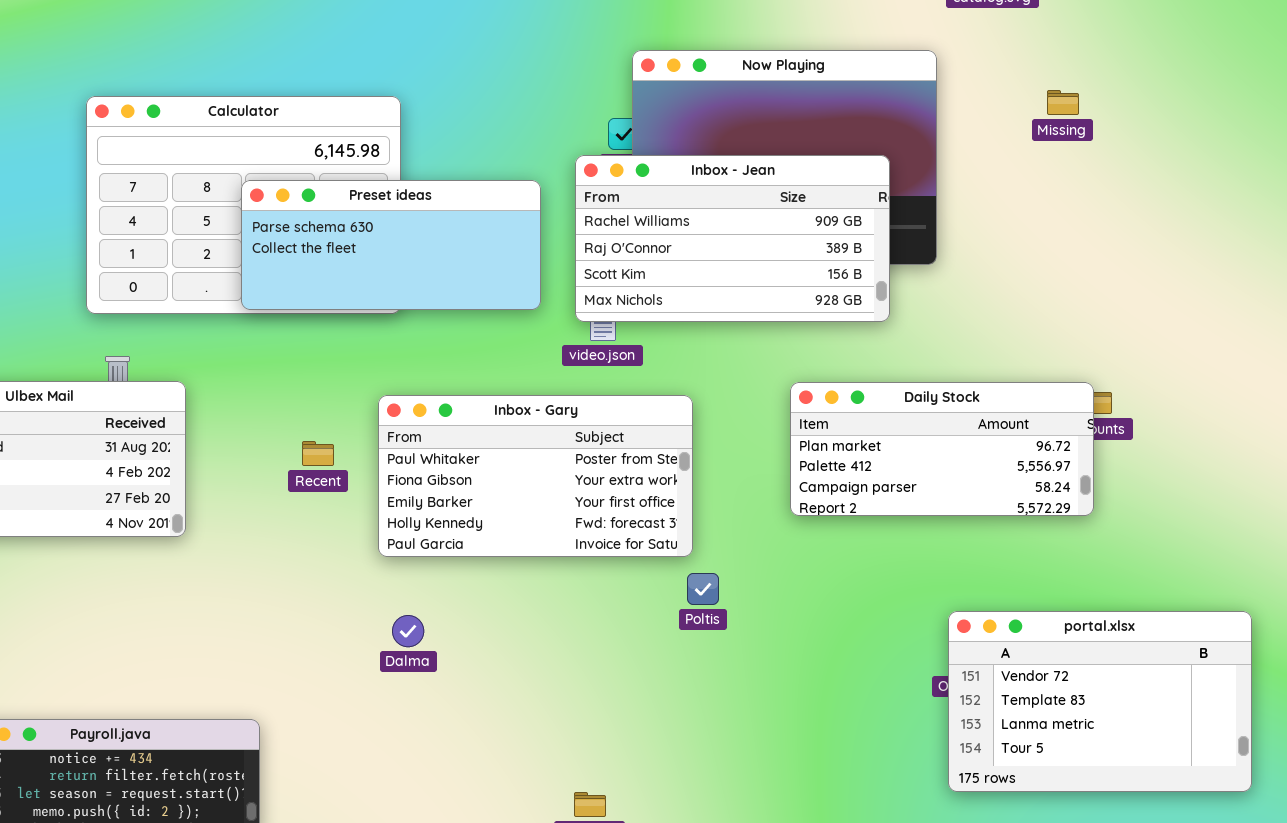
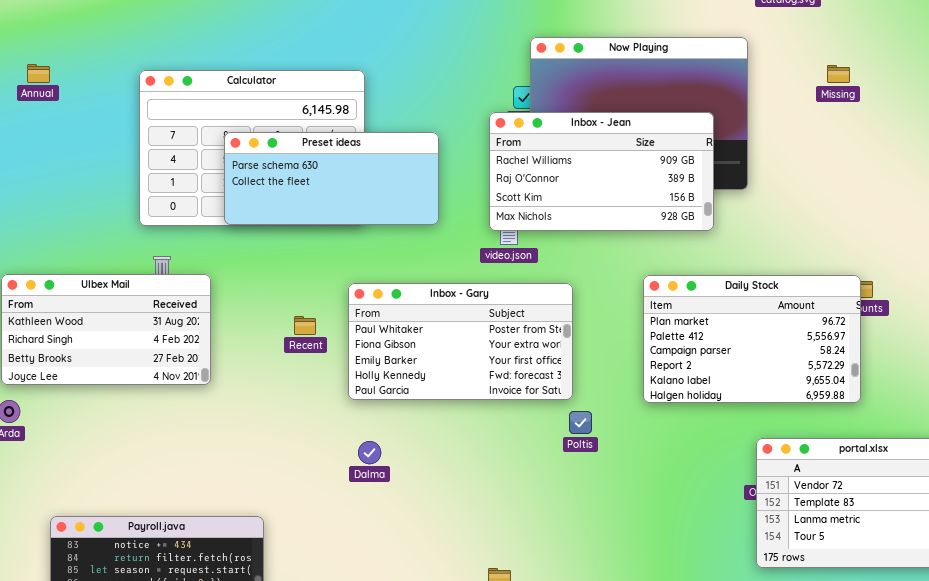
Preset ideas: [241,180,541,310] -> [224,132,439,225], moved
Daily Stock: [790,382,1094,516] -> [643,275,861,403], resized

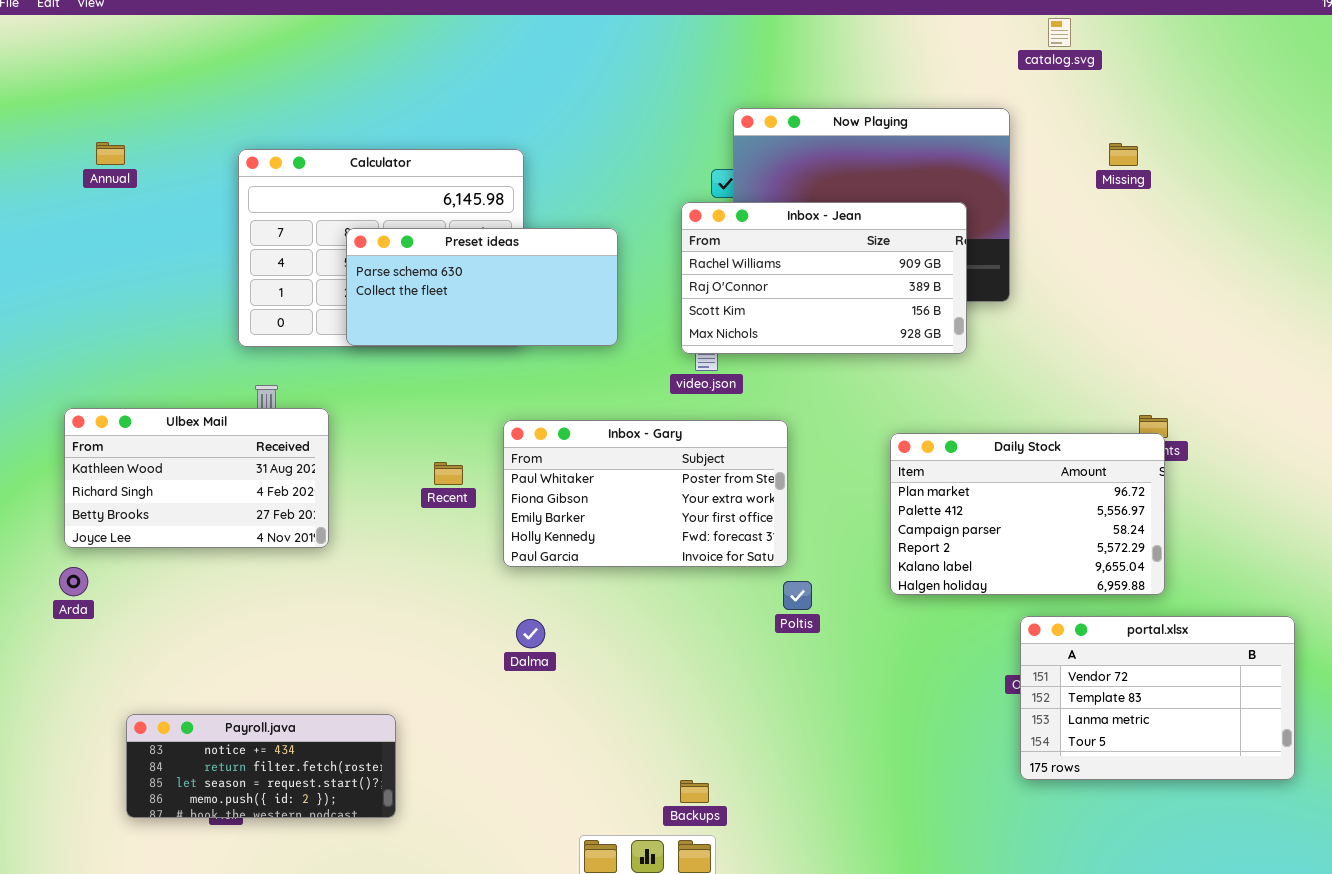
Daily Stock: [643,275,861,403] -> [890,433,1165,595], moved

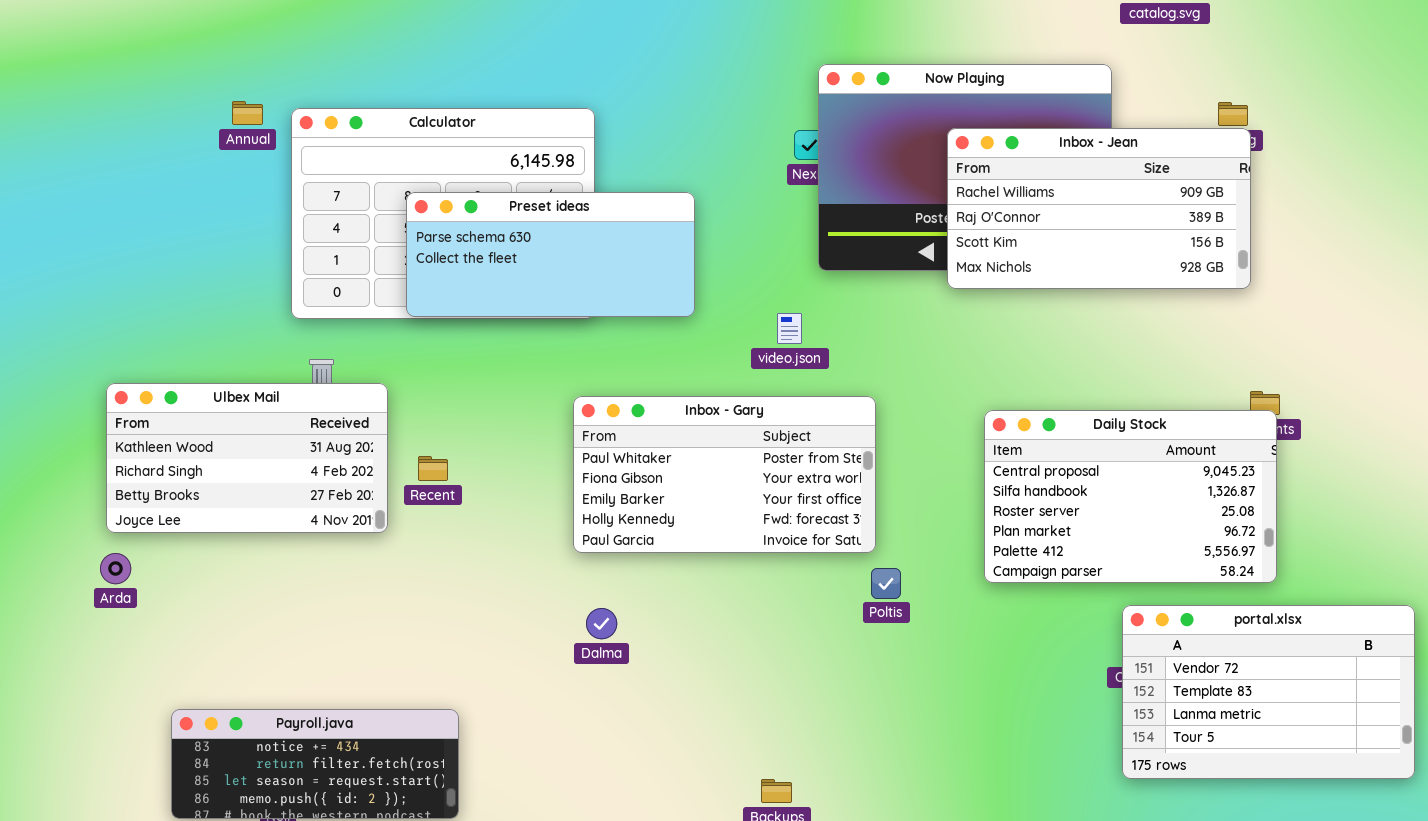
Annual: [96,142,125,165] -> [232,101,263,125], moved
Inbox - Jean: [681,202,967,354] -> [947,128,1251,289], moved
Daily Stock: [890,433,1165,595] -> [984,410,1277,583], scrolled up 3 rows
Recent: [434,462,463,485] -> [418,456,448,481], moved

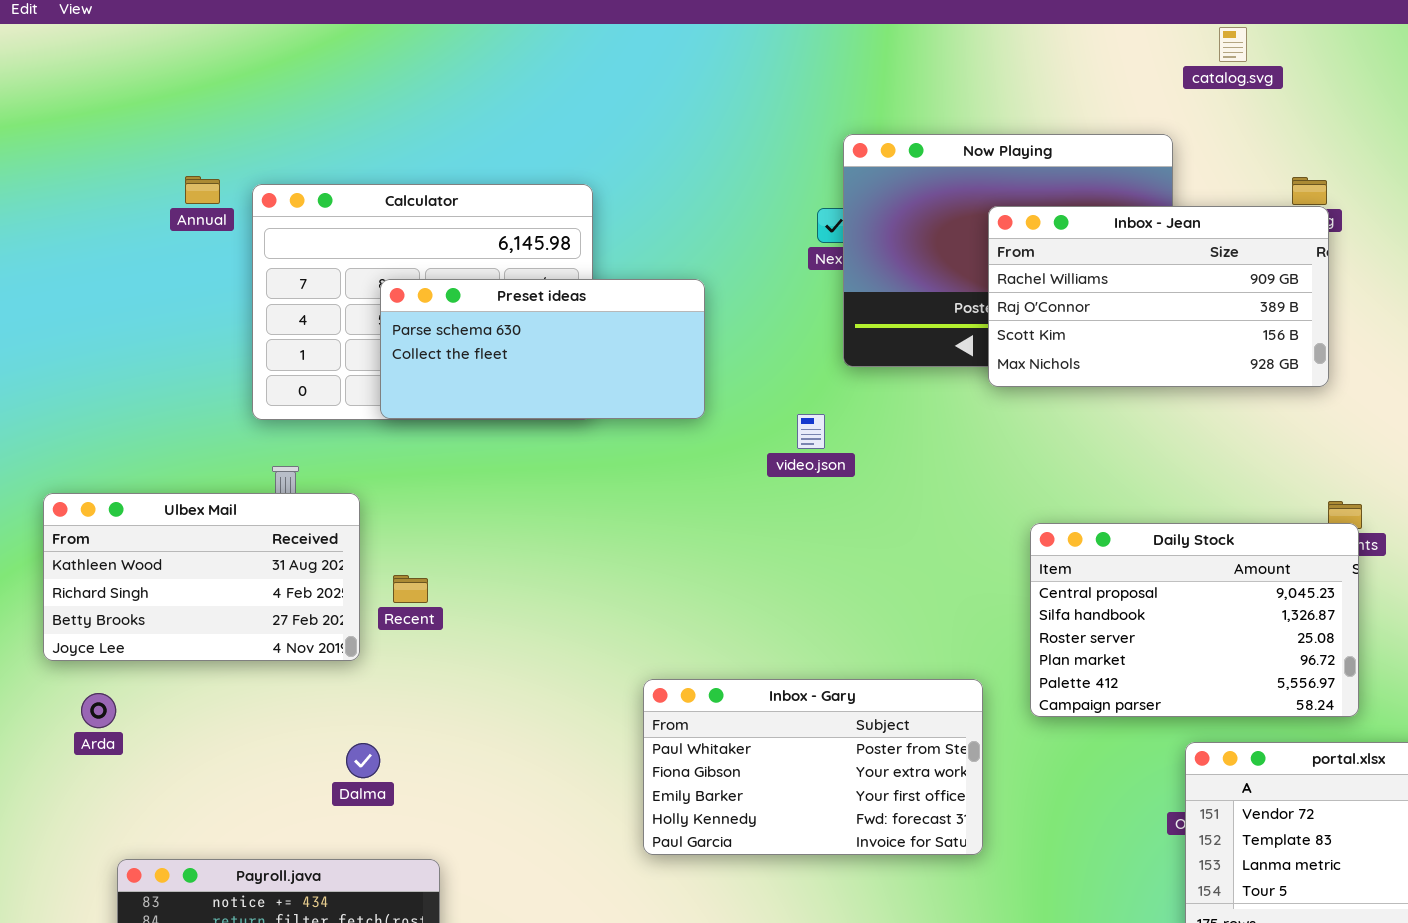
Inbox - Gary: [573,396,876,553] -> [643,679,983,855], moved
Arda: [100,553,131,584] -> [81,693,116,728], moved
Dalma: [586,608,617,639] -> [346,743,380,778], moved

